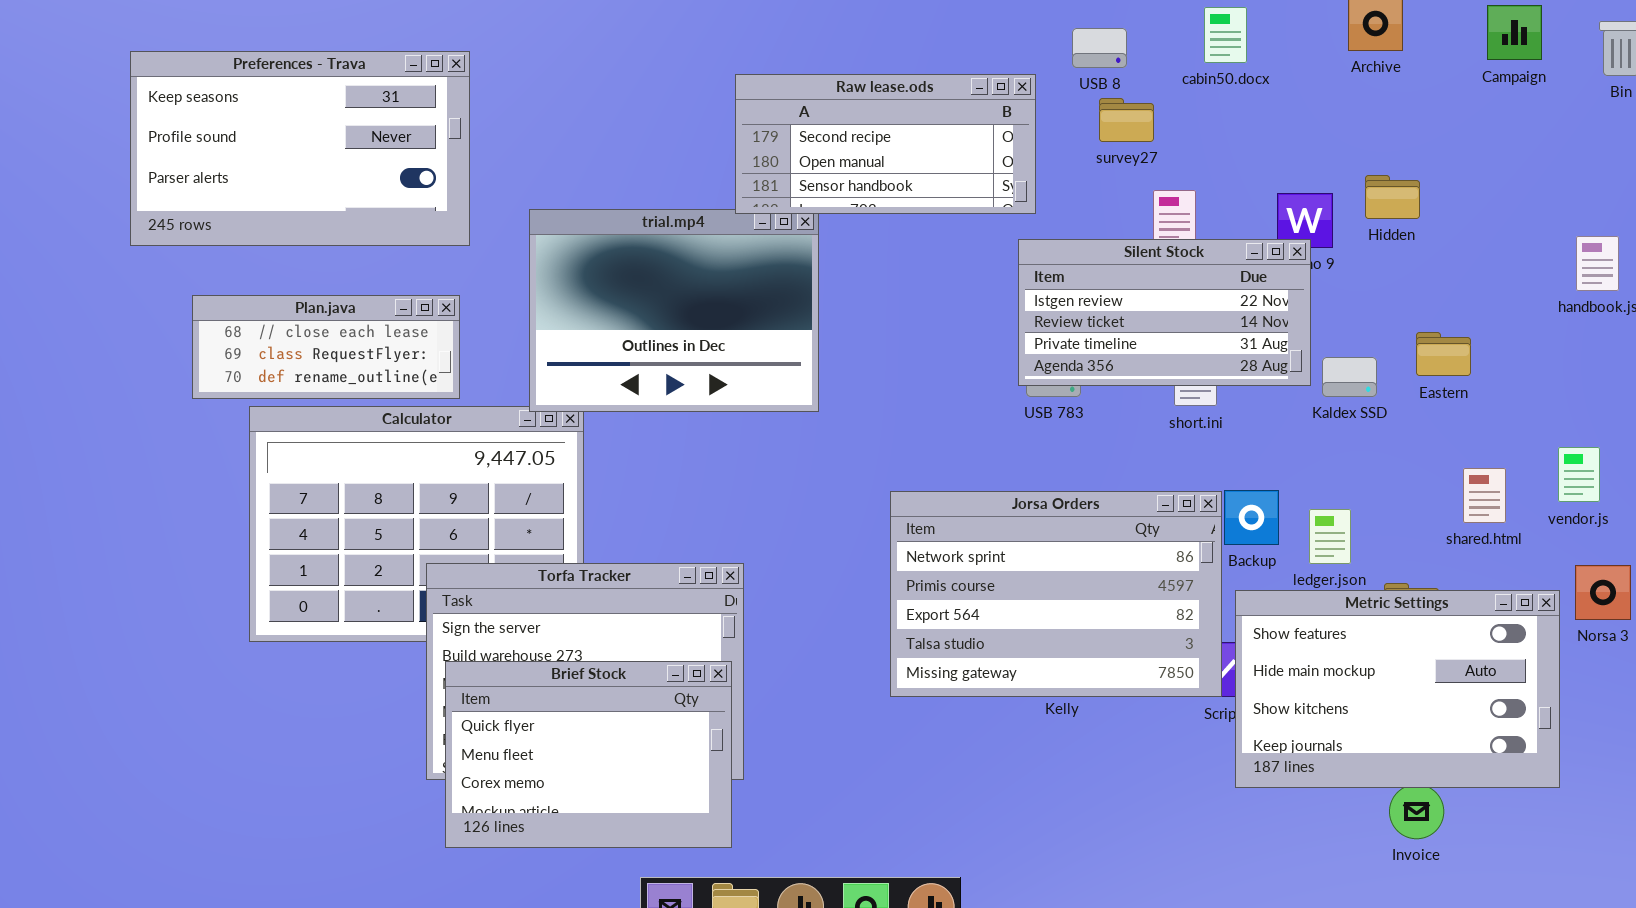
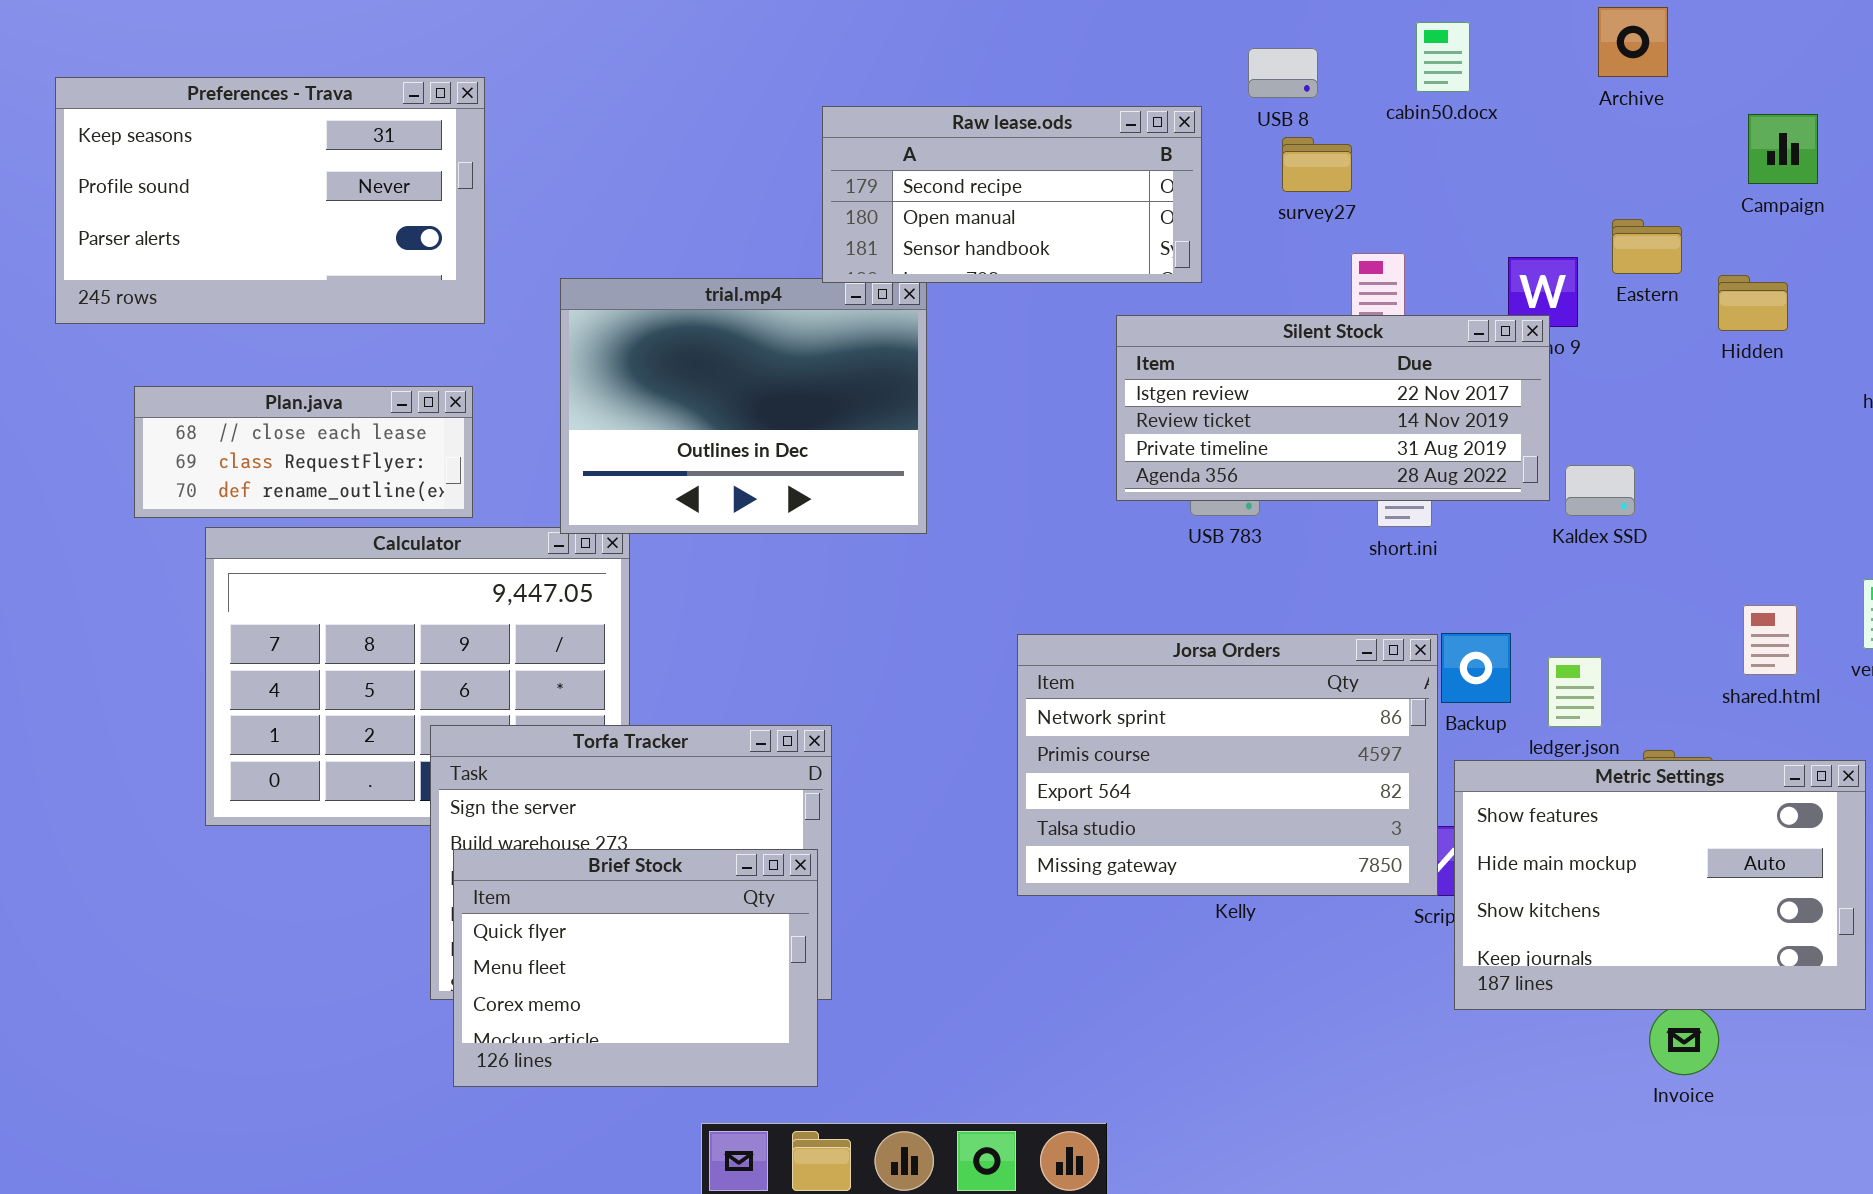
Campaign: [1487,5,1542,60] -> [1748,114,1818,184], moved
Hidden: [1365,175,1420,219] -> [1718,275,1788,331], moved
Silent Stock: [1018,239,1311,386] -> [1116,315,1550,501], resized
Eastern: [1416,332,1471,376] -> [1612,219,1682,274], moved

